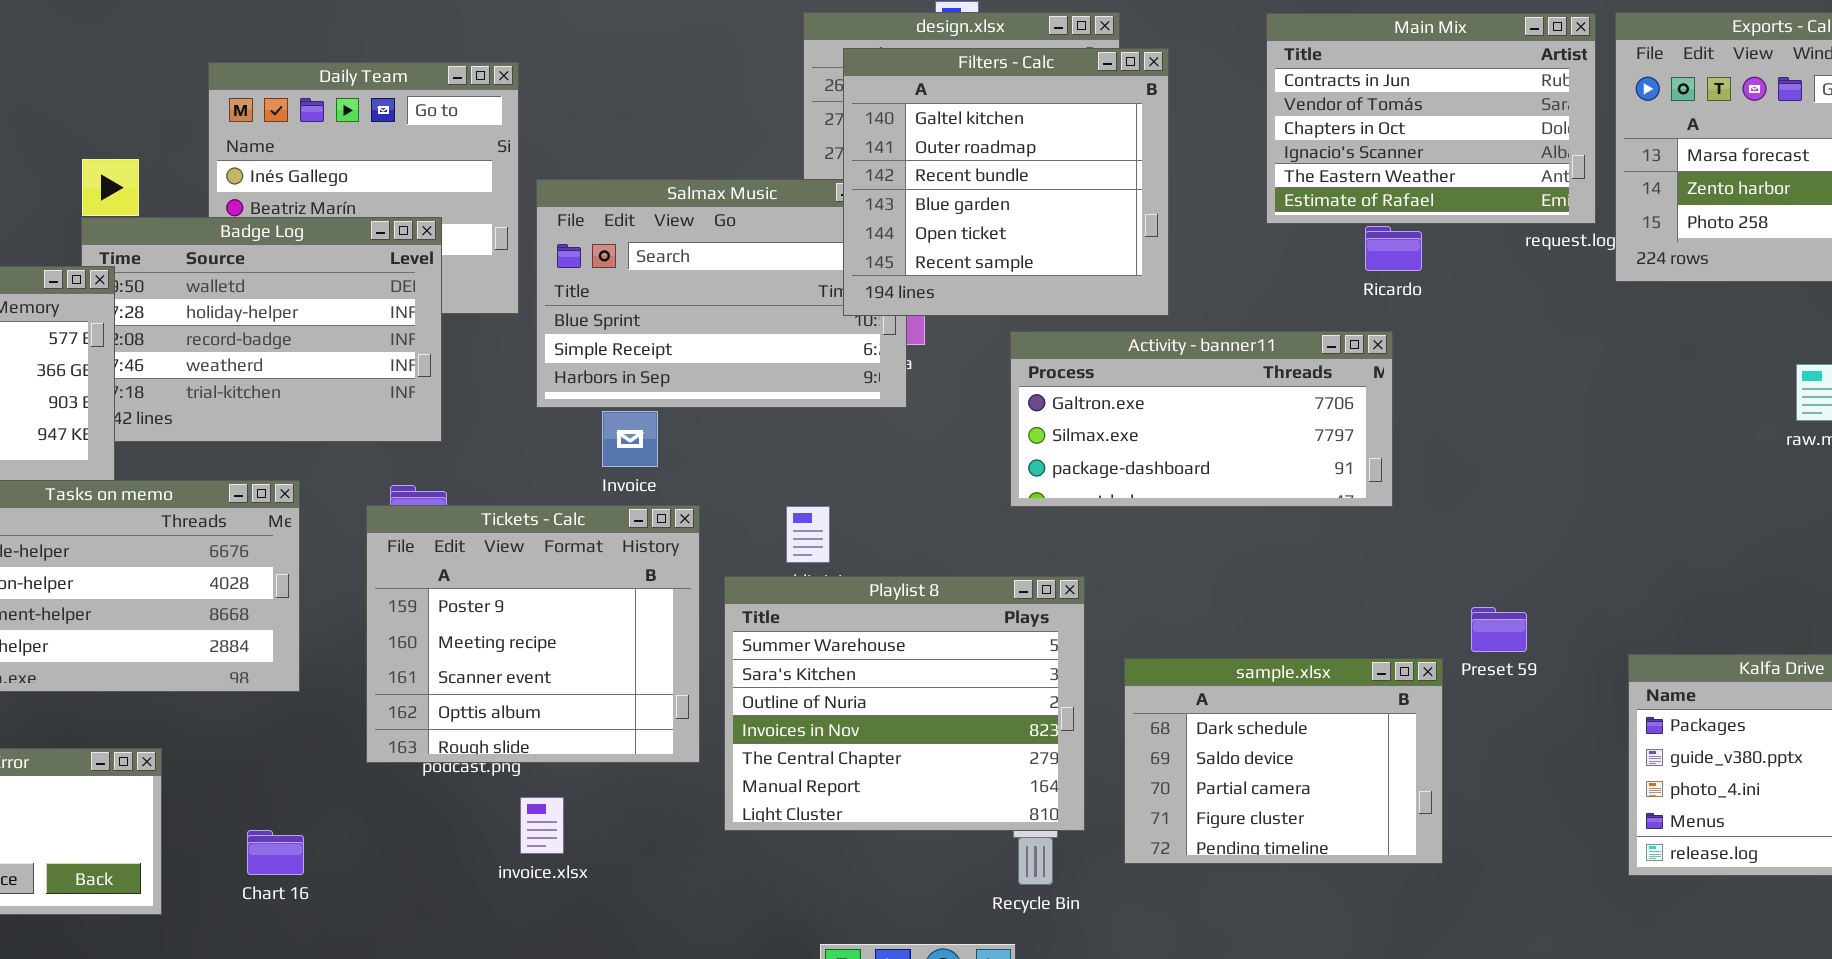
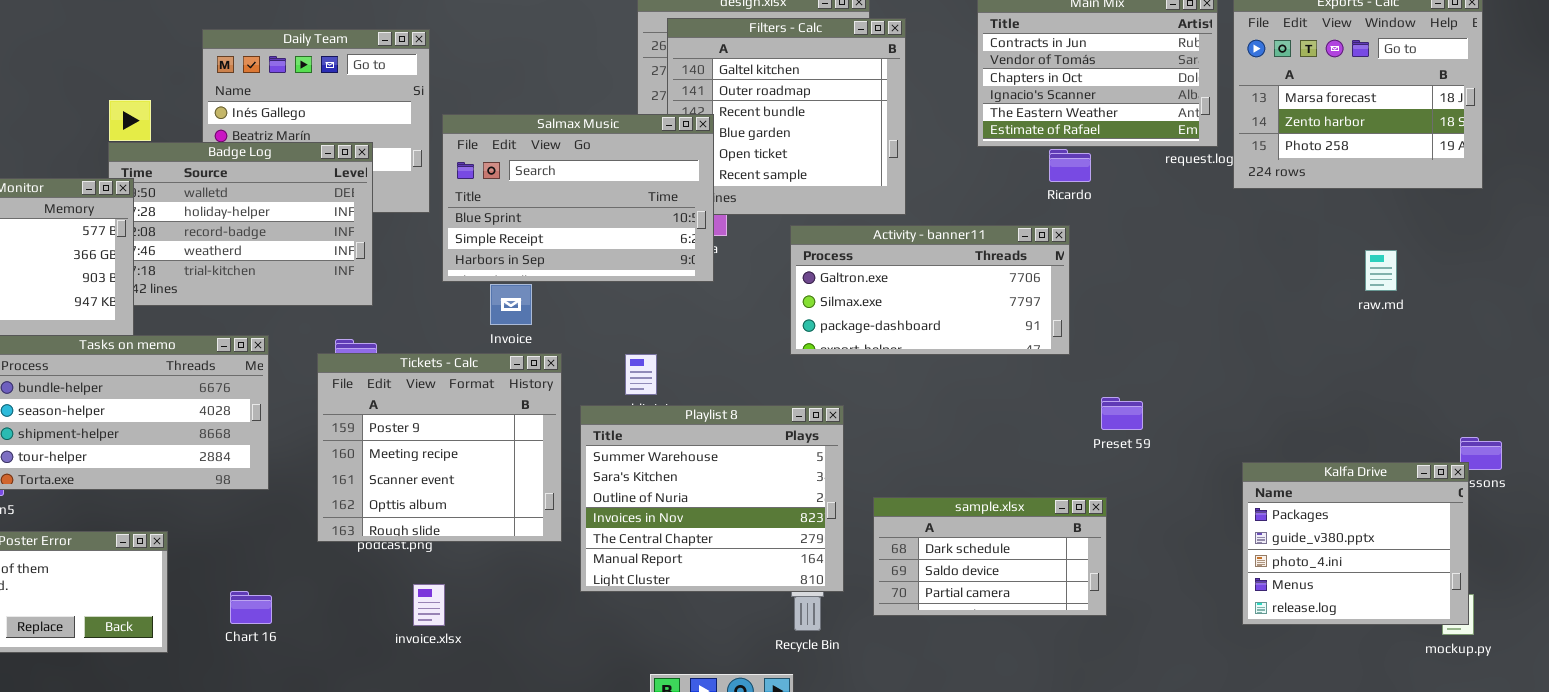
Salmax Music: [536,179,907,408] -> [442,114,714,282], raised
Preset 59: [1471,607,1527,652] -> [1101,397,1143,430], moved
sample.xlsx: [1124,658,1443,864] -> [873,497,1107,616], resized
invoice.xlsx: [520,797,564,854] -> [413,584,445,626], moved

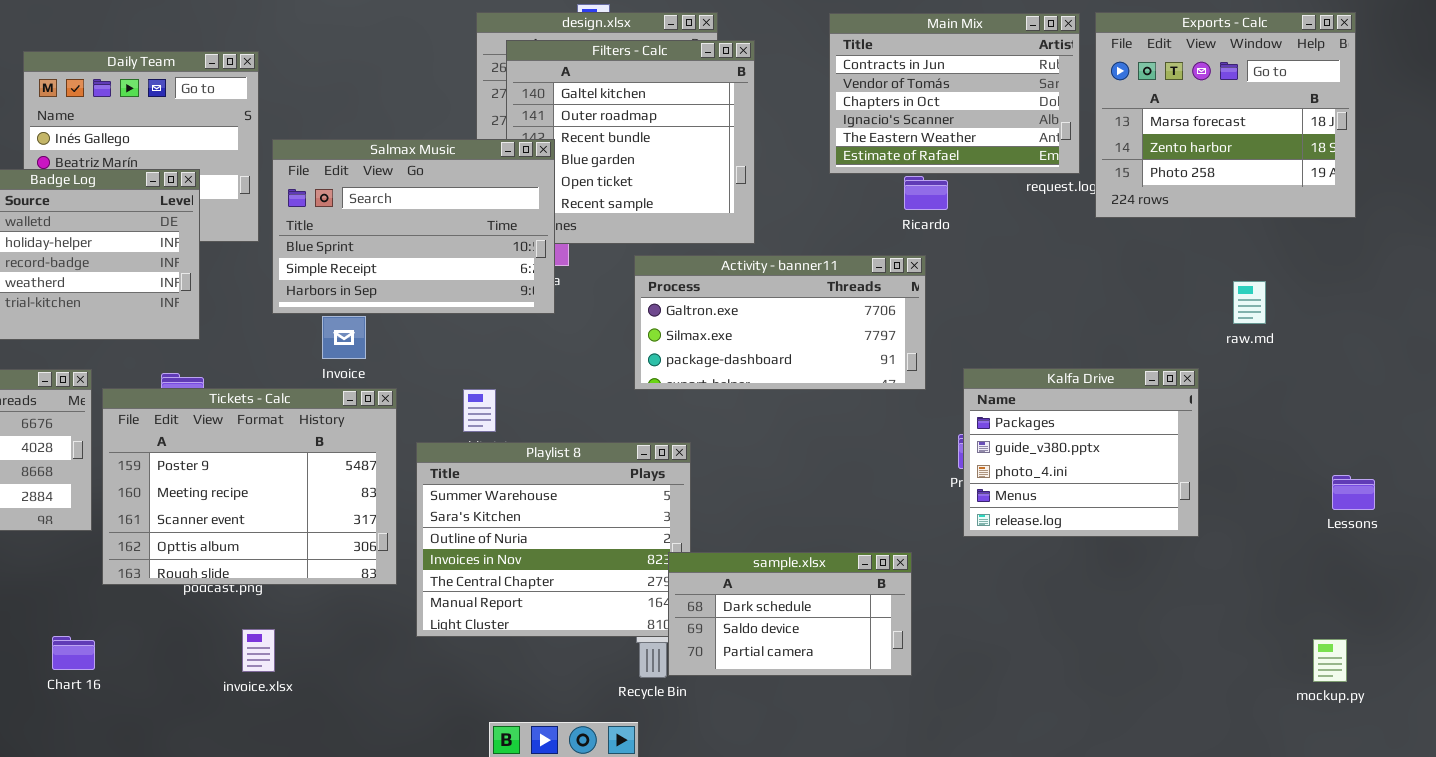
Tickets - Calc: [317,353,562,542] -> [102,388,397,585], resized
Kalfa Drive: [1242,462,1469,625] -> [963,368,1199,537], moved
sample.xlsx: [873,497,1107,616] -> [668,552,912,676], moved

